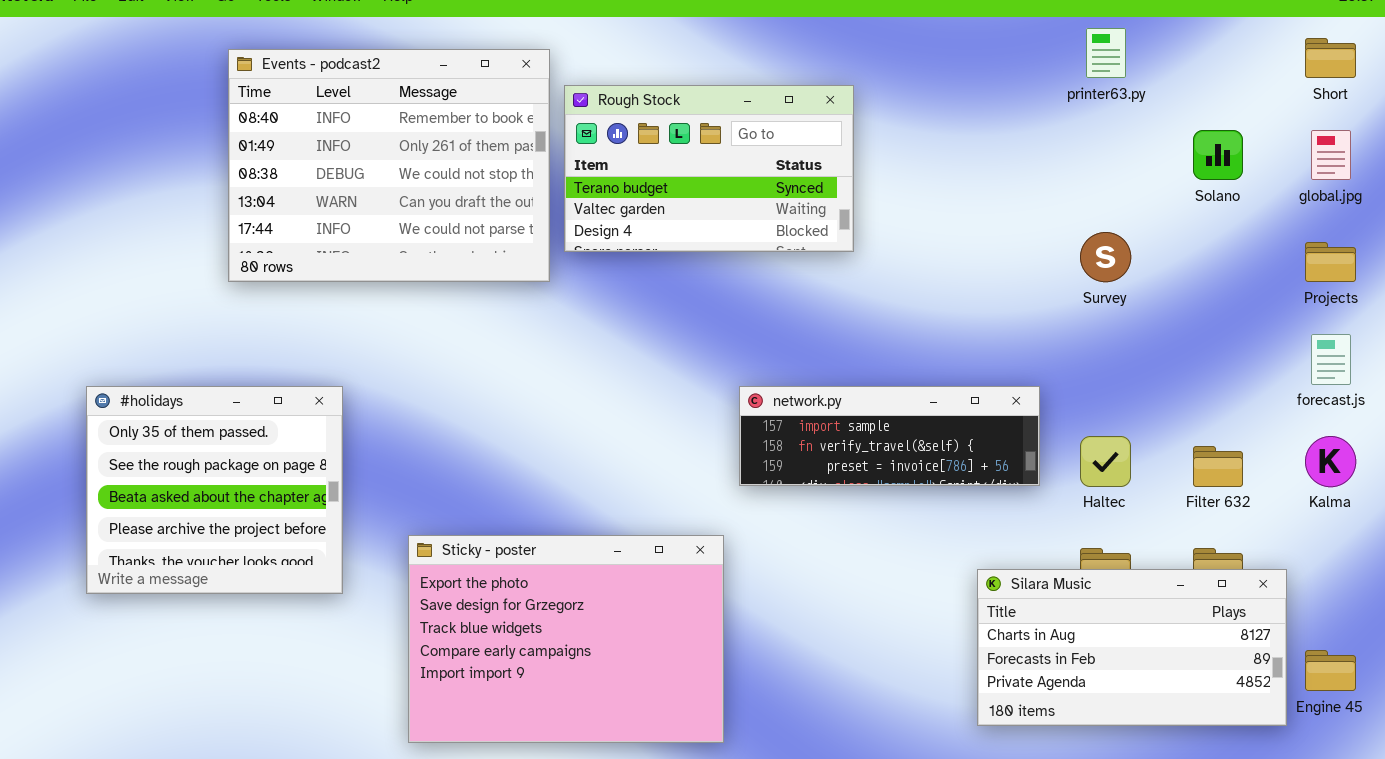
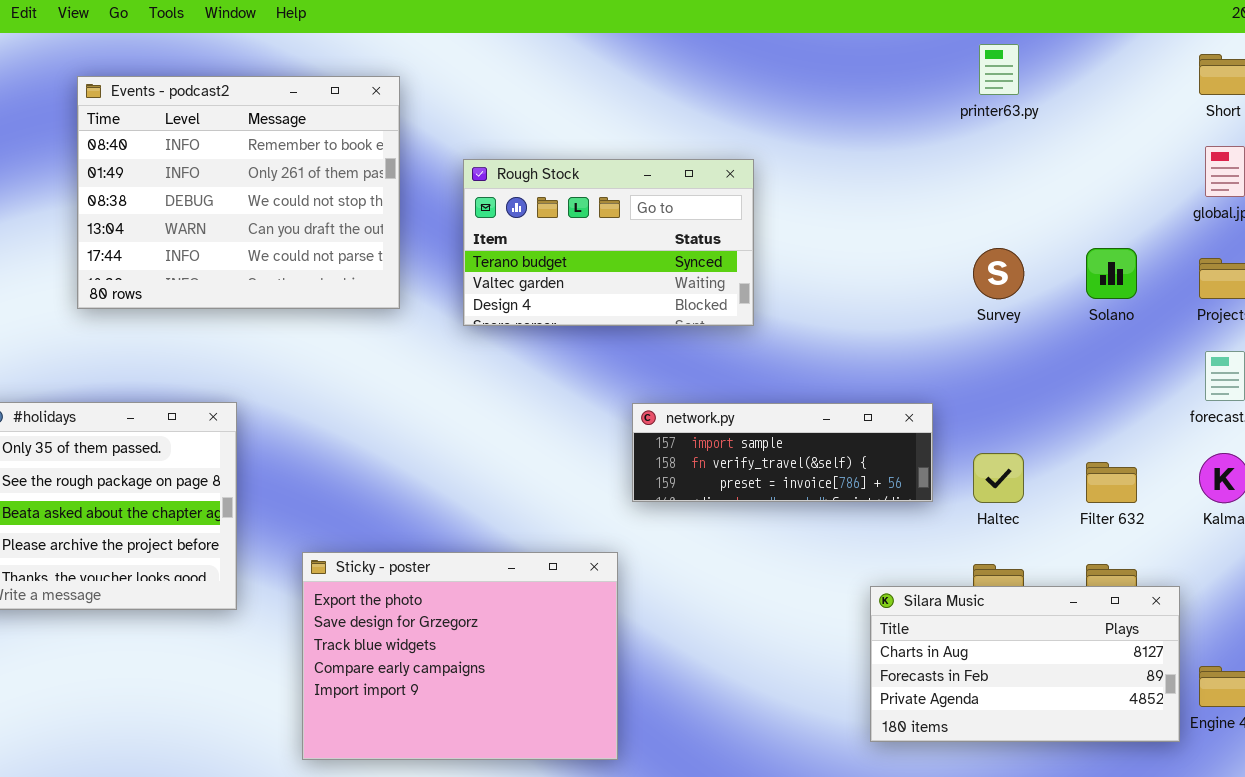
Events - podcast2: [228,49,550,282] -> [77,76,400,309], moved
Rough Stock: [564,85,854,252] -> [463,159,754,326], moved
Solano: [1193,130,1243,180] -> [1086,248,1137,299], moved

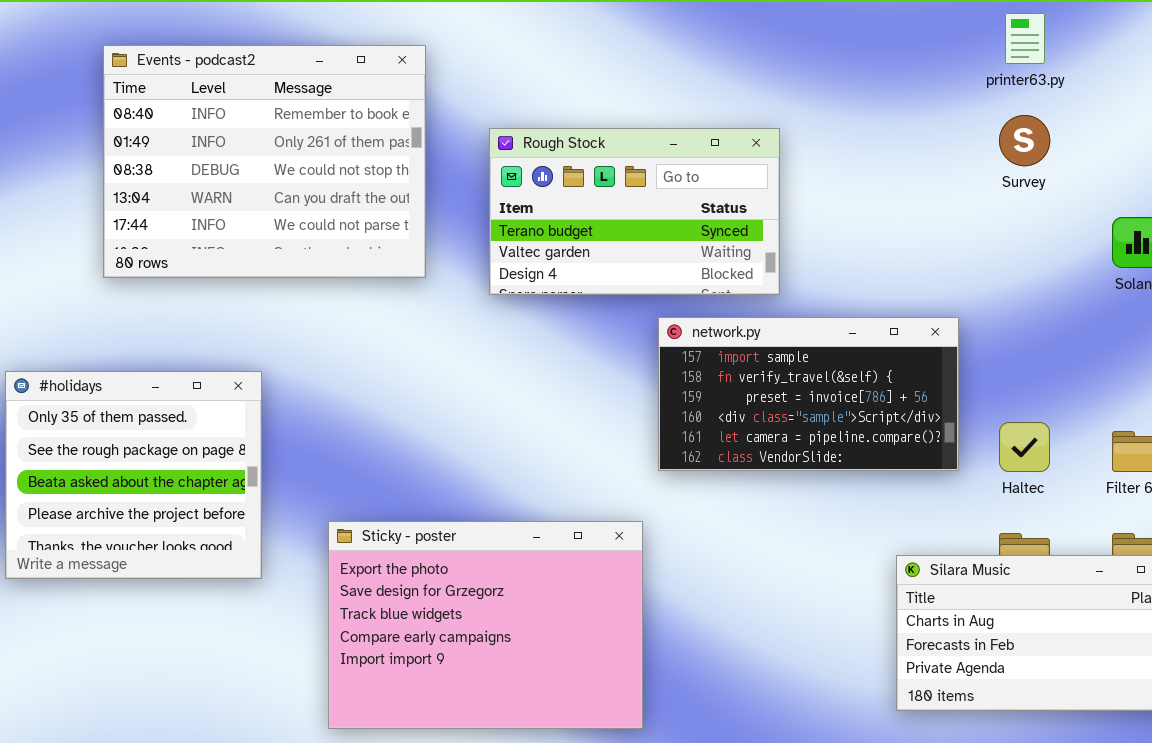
Survey: [973,248,1024,299] -> [999,115,1050,166], moved
network.py: [632,403,933,502] -> [658,317,959,471], resized

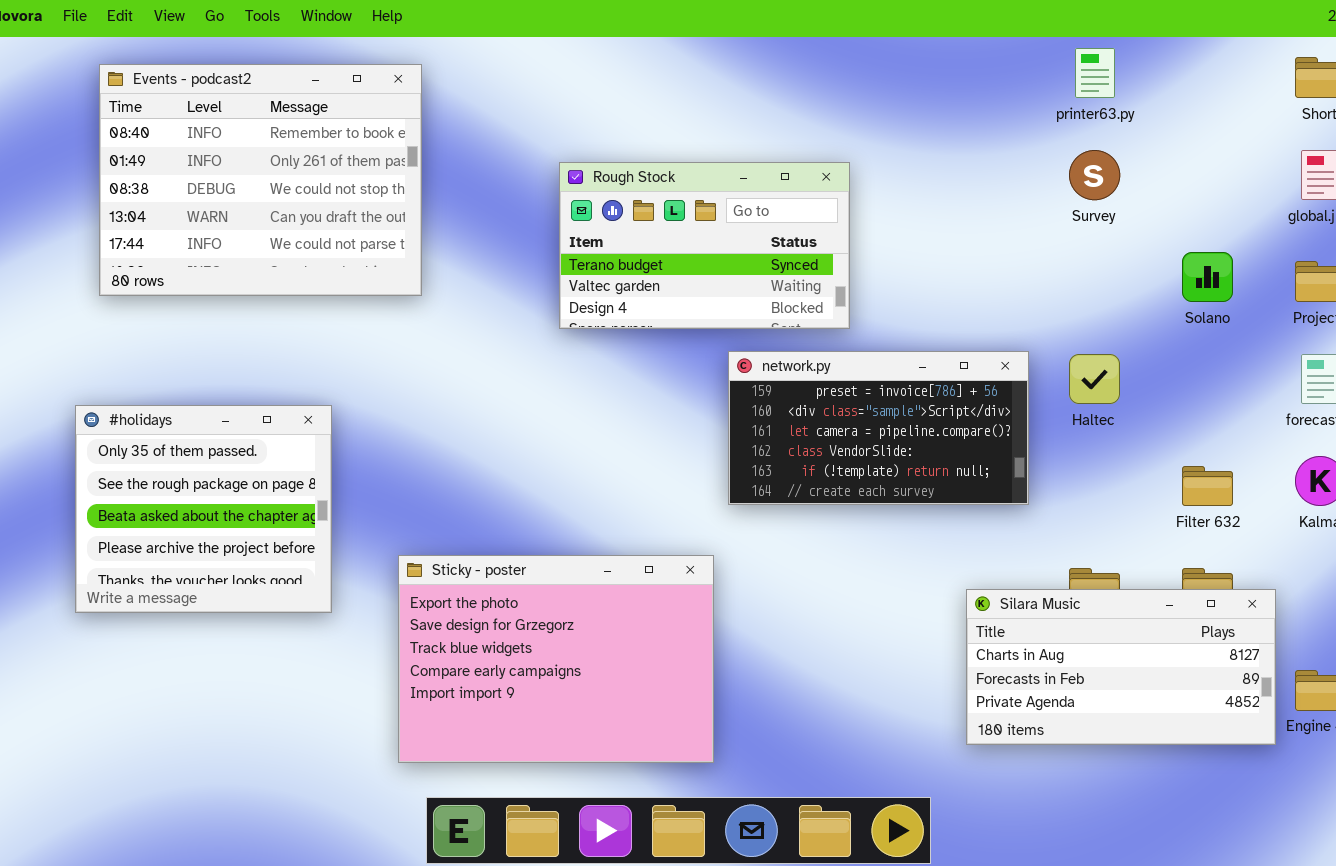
Events - podcast2: [103,45,426,278] -> [99,64,422,296], moved
network.py: [658,317,959,471] -> [728,351,1029,505], scrolled down 2 rows
Haltec: [999,422,1050,472] -> [1069,354,1120,404], moved

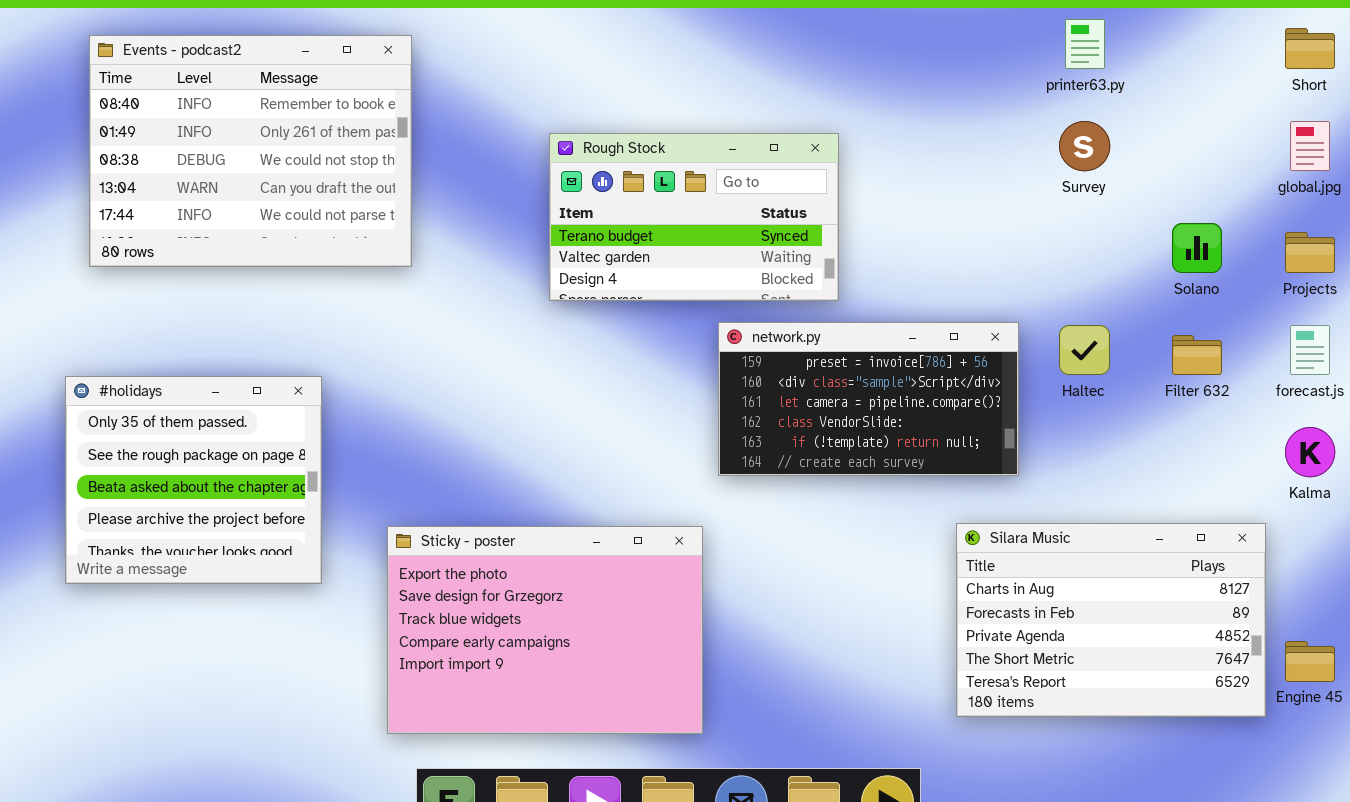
Filter 632: [1182,466,1233,506] -> [1172,335,1222,375], moved
Silara Music: [966,589,1276,745] -> [956,523,1266,717], resized

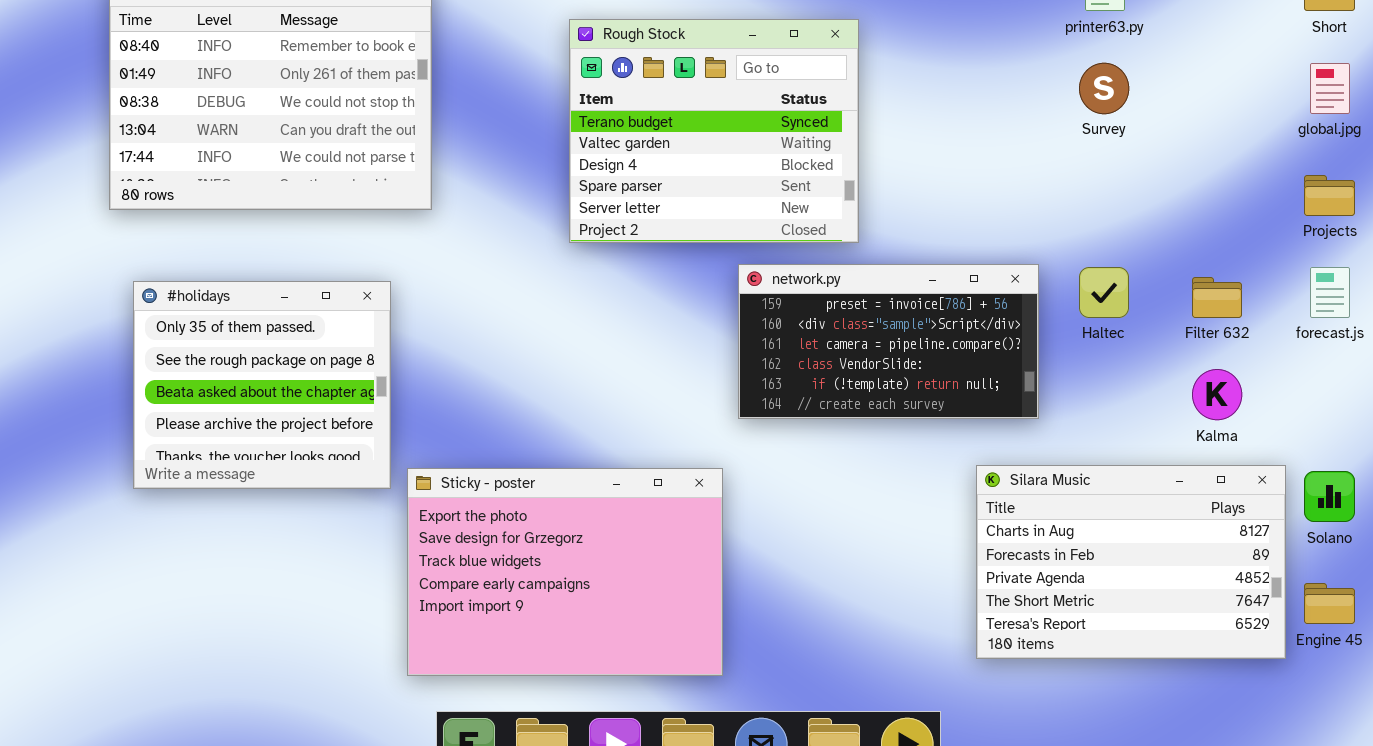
Rough Stock: [549,133,839,301] -> [569,19,859,243], resized
Solano: [1172,223,1222,273] -> [1304,471,1355,522], moved
#holidays: [65,376,322,584] -> [133,281,391,489], moved
Kalma: [1285,427,1335,477] -> [1192,369,1242,420], moved

